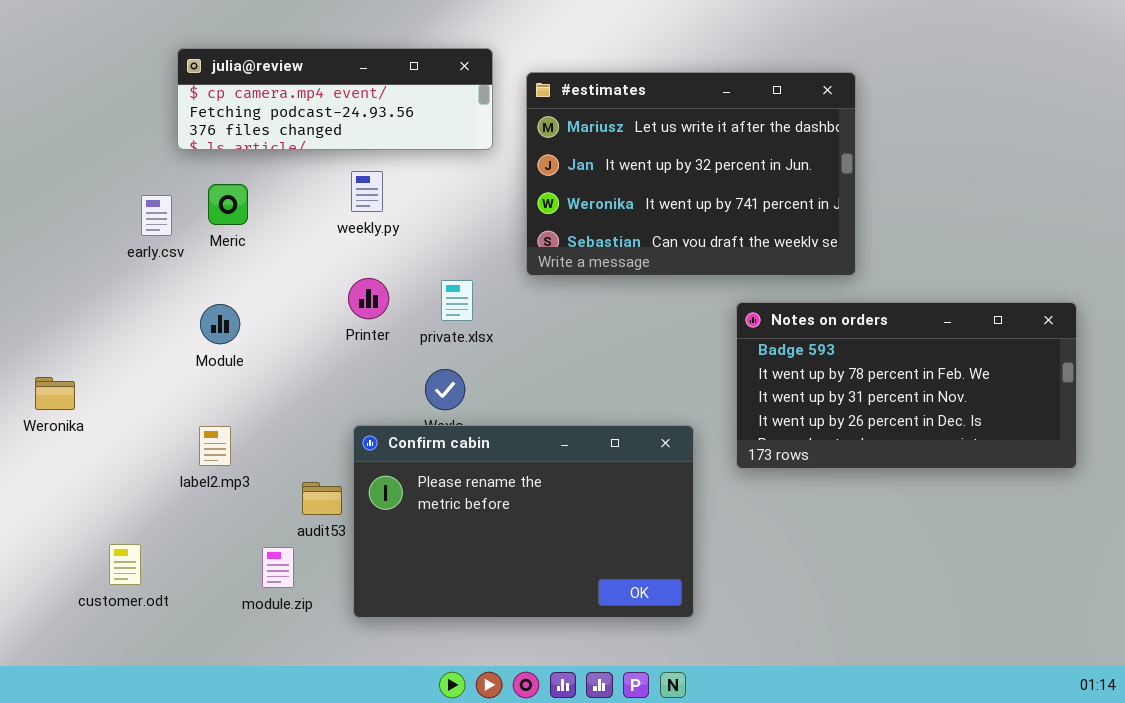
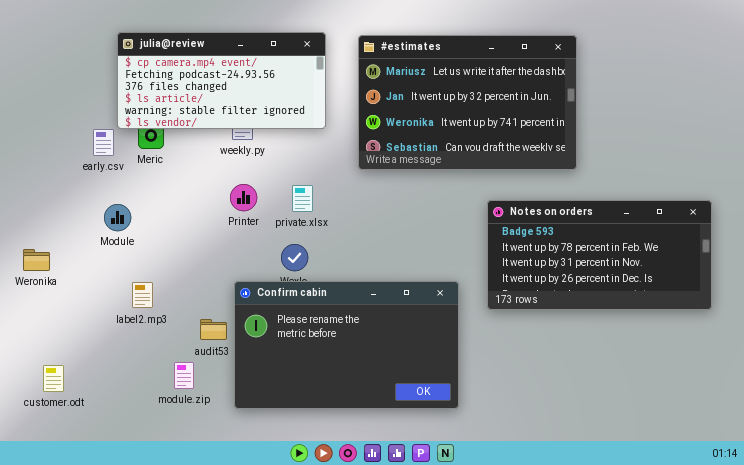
julia@review: [177,48,493,150] -> [117,32,326,129], resized
#estimates: [526,72,856,276] -> [358,35,577,170], moved
Module: [200,304,240,344] -> [104,204,131,231], moved
customer.odt: [109,544,141,585] -> [43,365,64,392], moved

